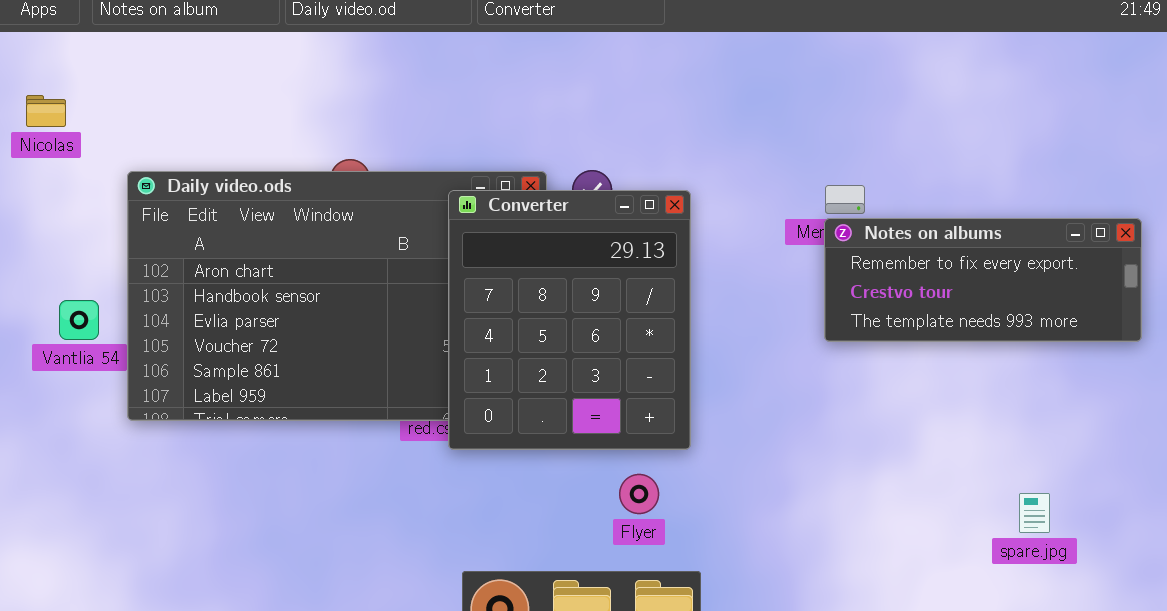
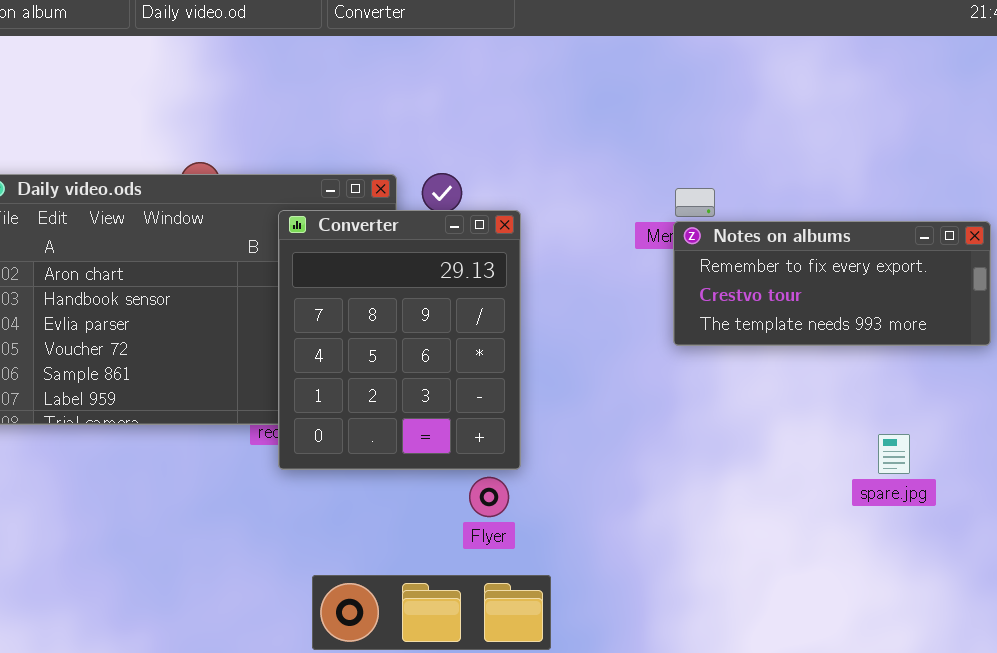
Converter: [448,190,691,450] -> [278,210,521,470], moved
spare.jpg: [1019,493,1050,533] -> [878,434,910,474], moved

